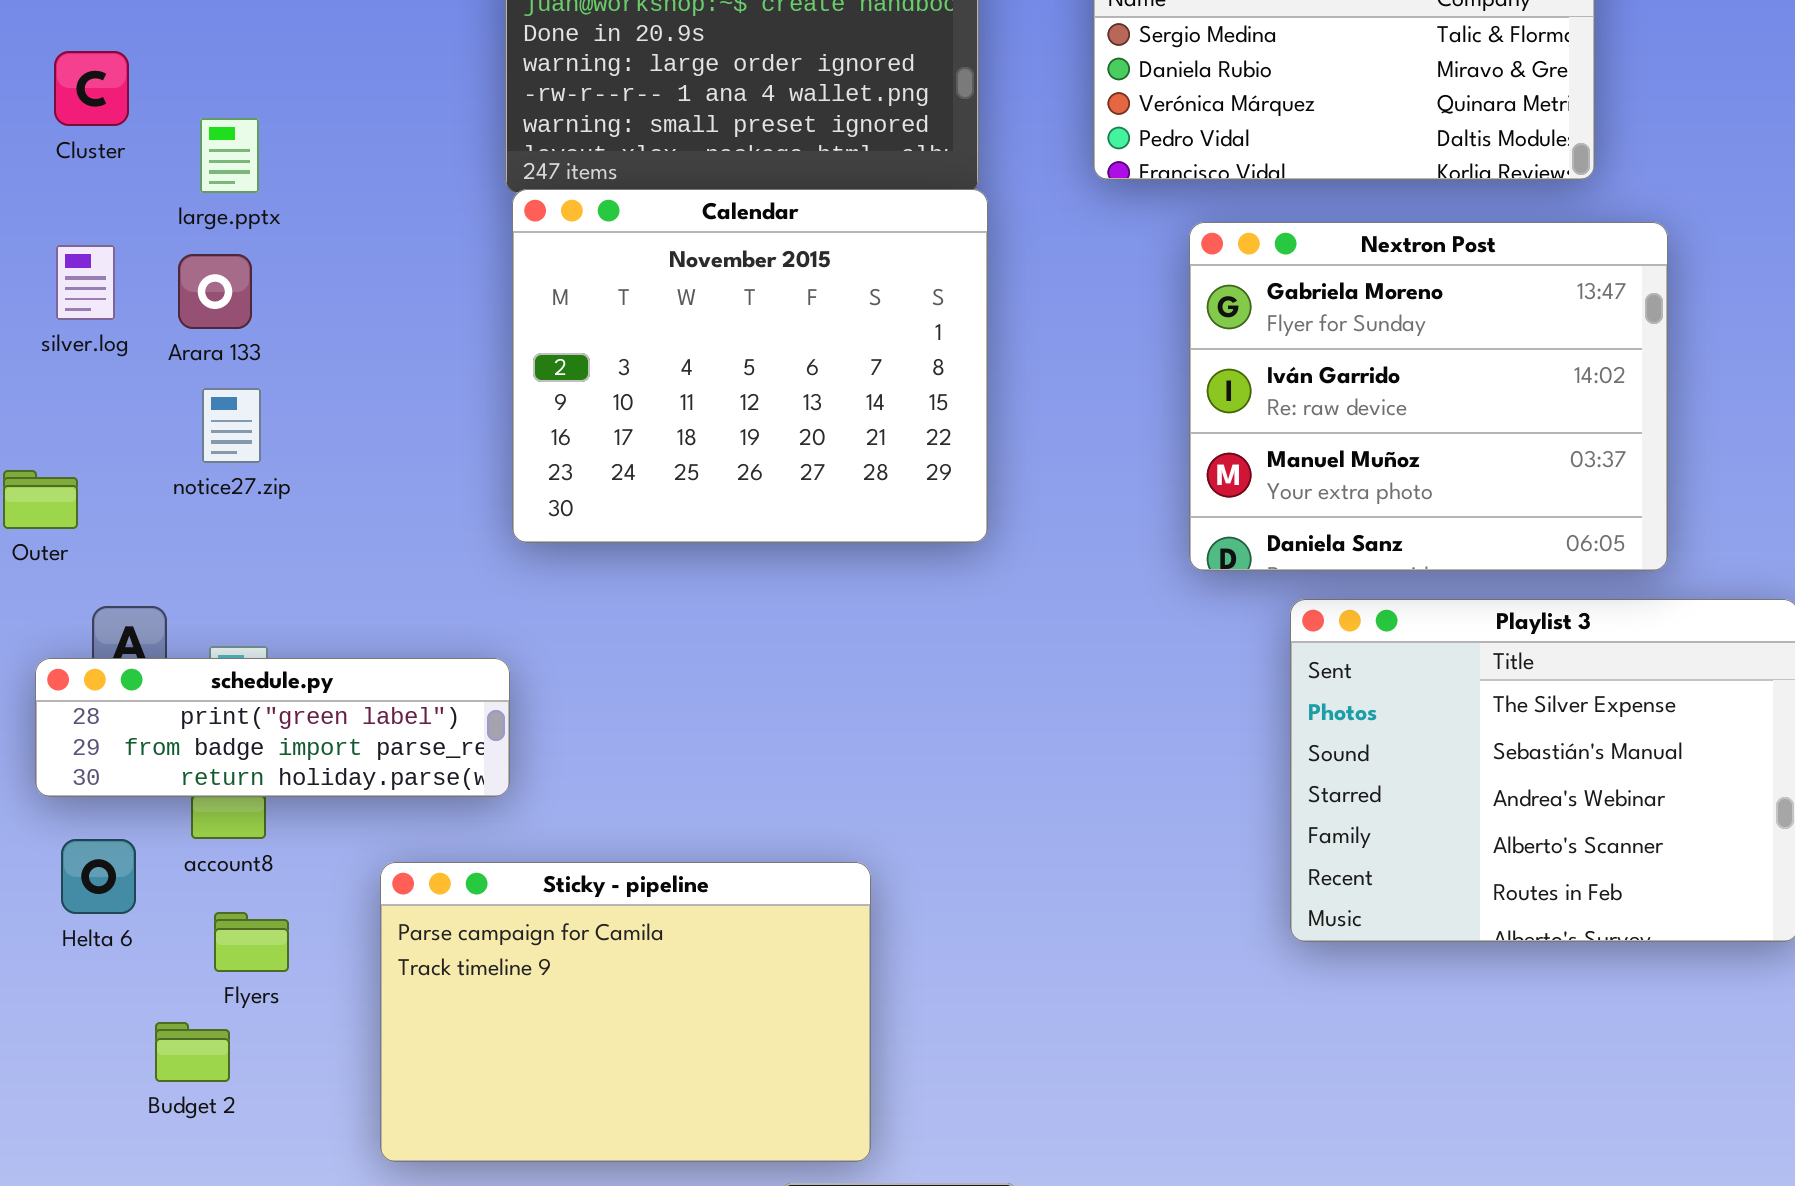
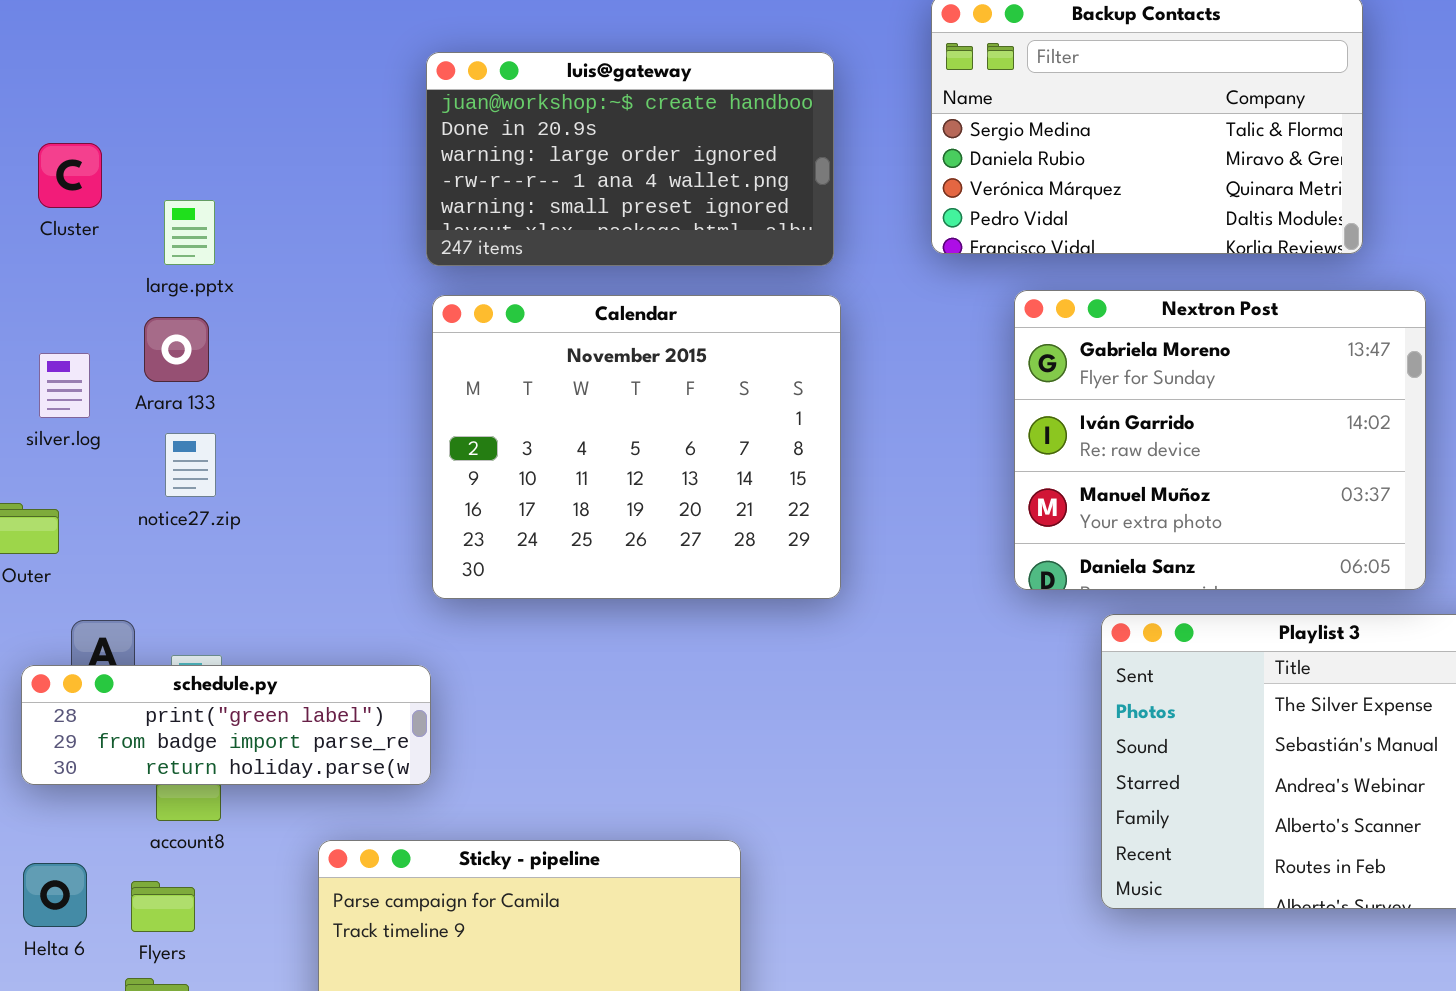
Calendar: [512,189,988,543] -> [432,295,841,599], moved
silver.log: [56,245,115,320] -> [39,353,90,418], moved
Helta 6: [61,839,136,914] -> [23,863,87,927], moved
Flyers: [214,912,289,972] -> [131,881,195,932], moved

